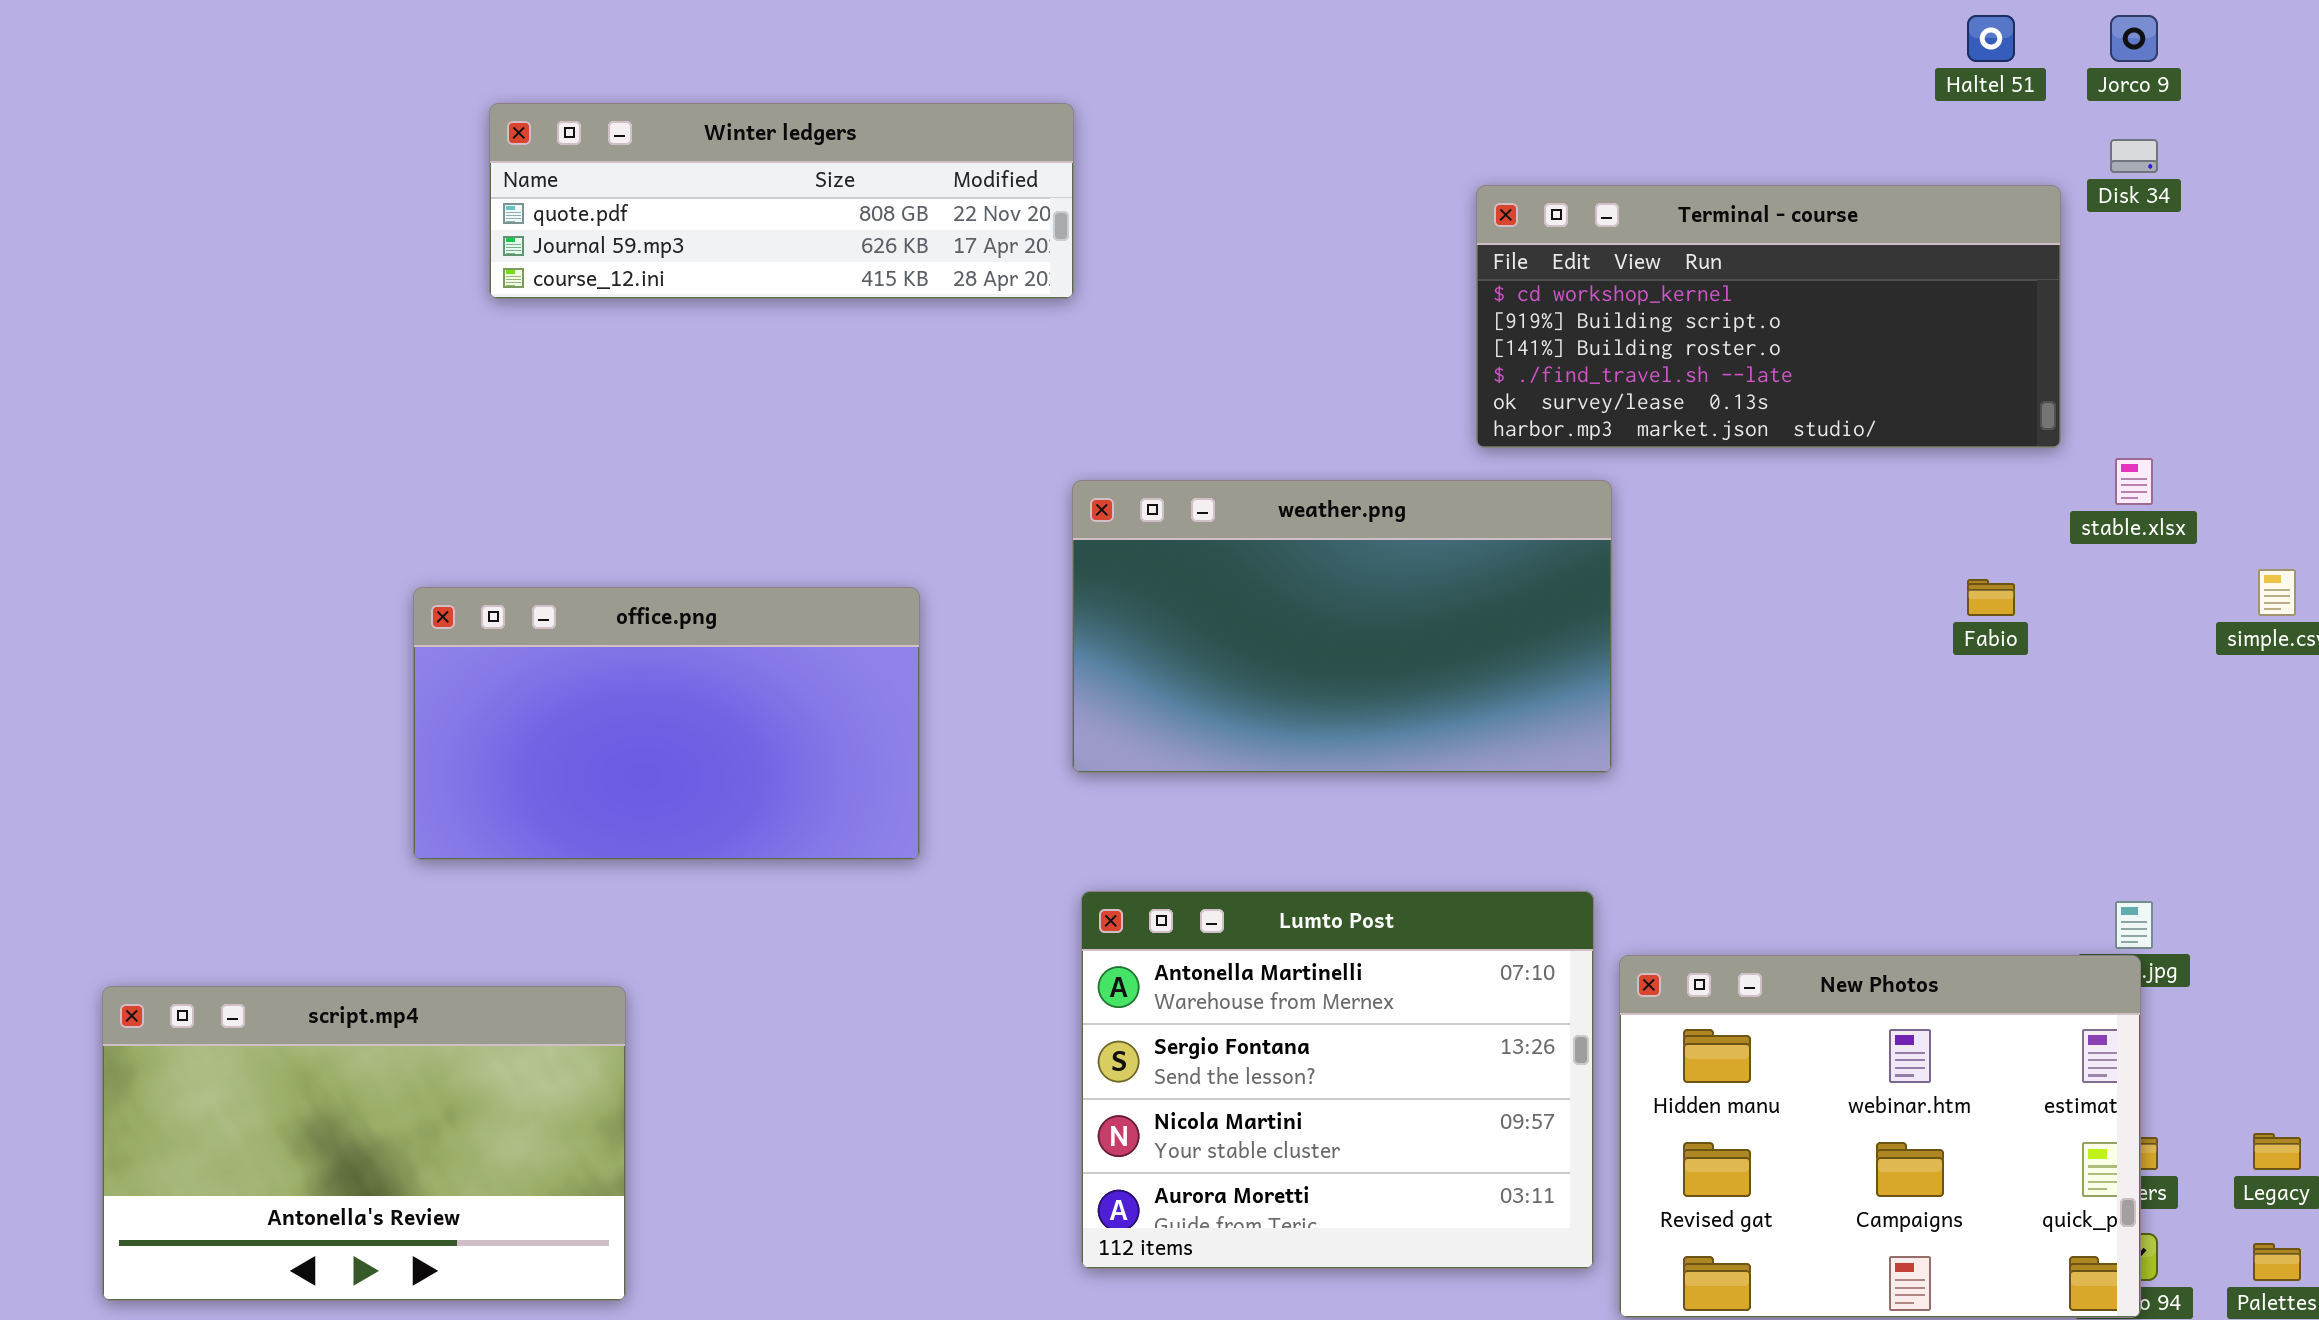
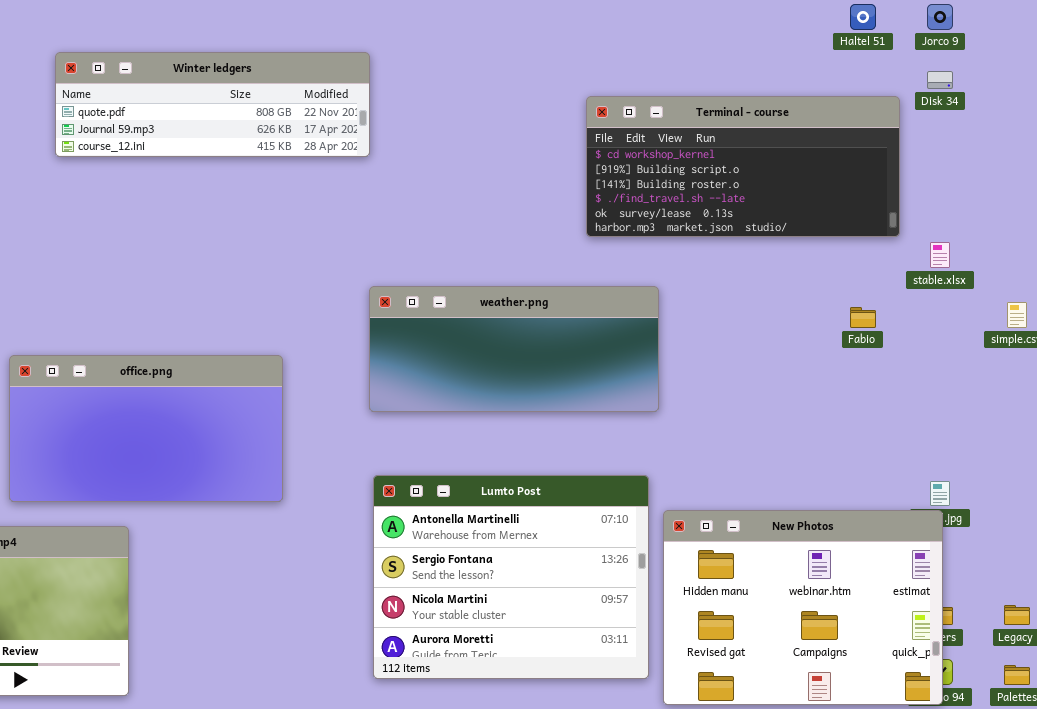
weather.png: [1072,480,1612,773] -> [369,286,659,412], resized
office.png: [413,587,920,860] -> [9,355,283,502], moved

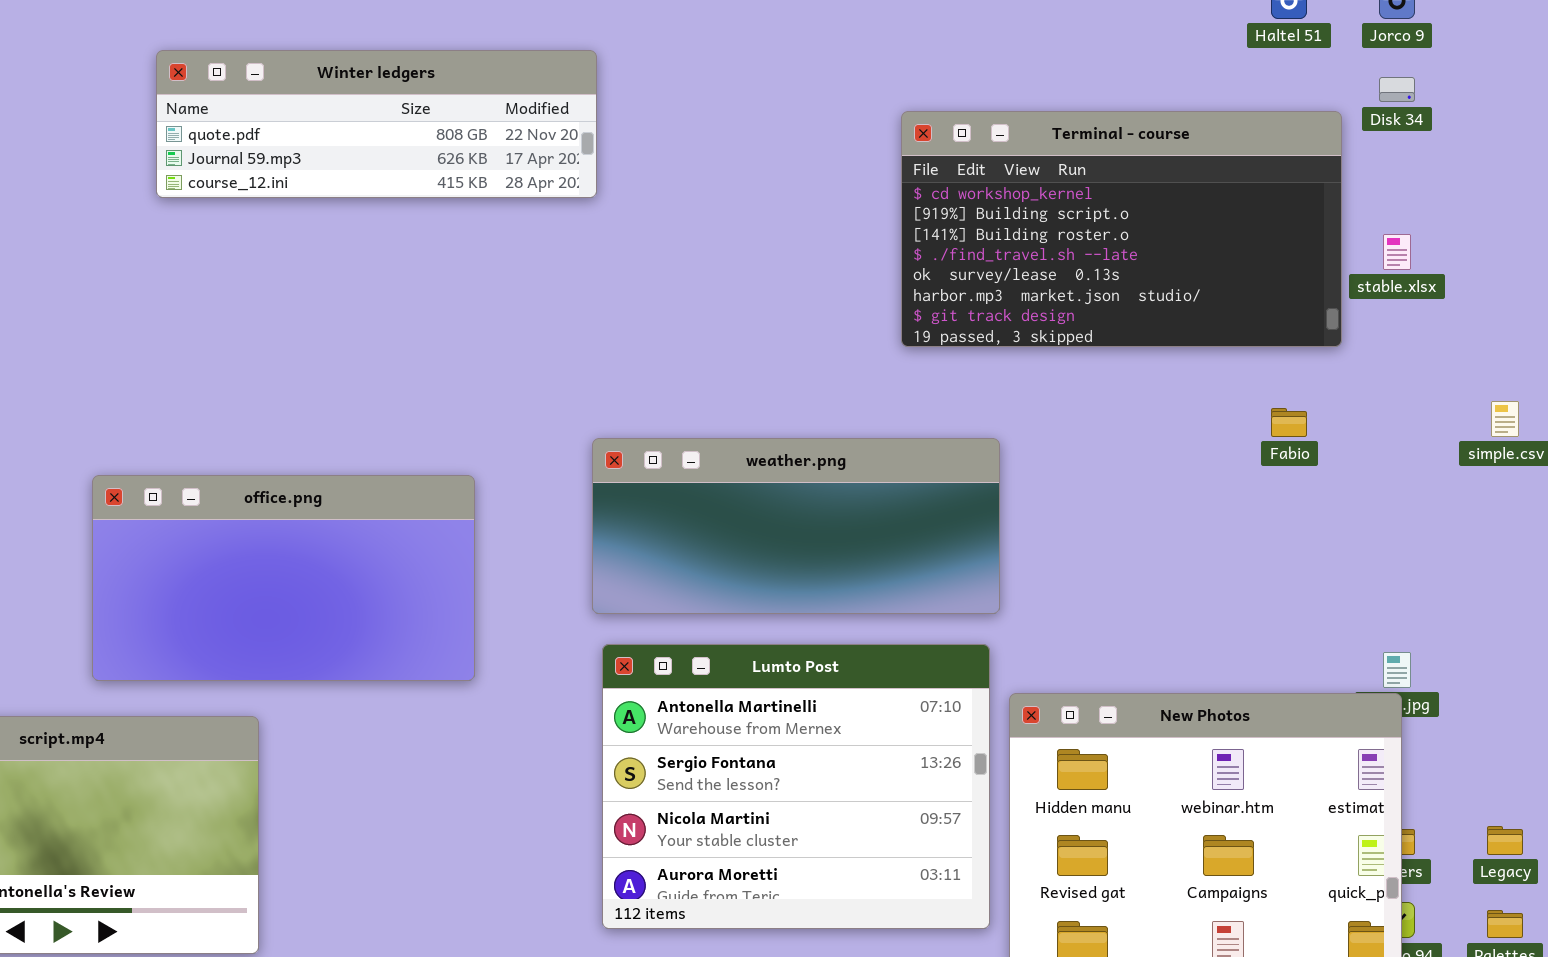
Terminal - course: [586,96,900,237] -> [901,111,1342,347], resized
stable.xlsx: [930,242,950,268] -> [1383,234,1411,270], moved
weather.png: [369,286,659,412] -> [592,438,1000,614], moved

